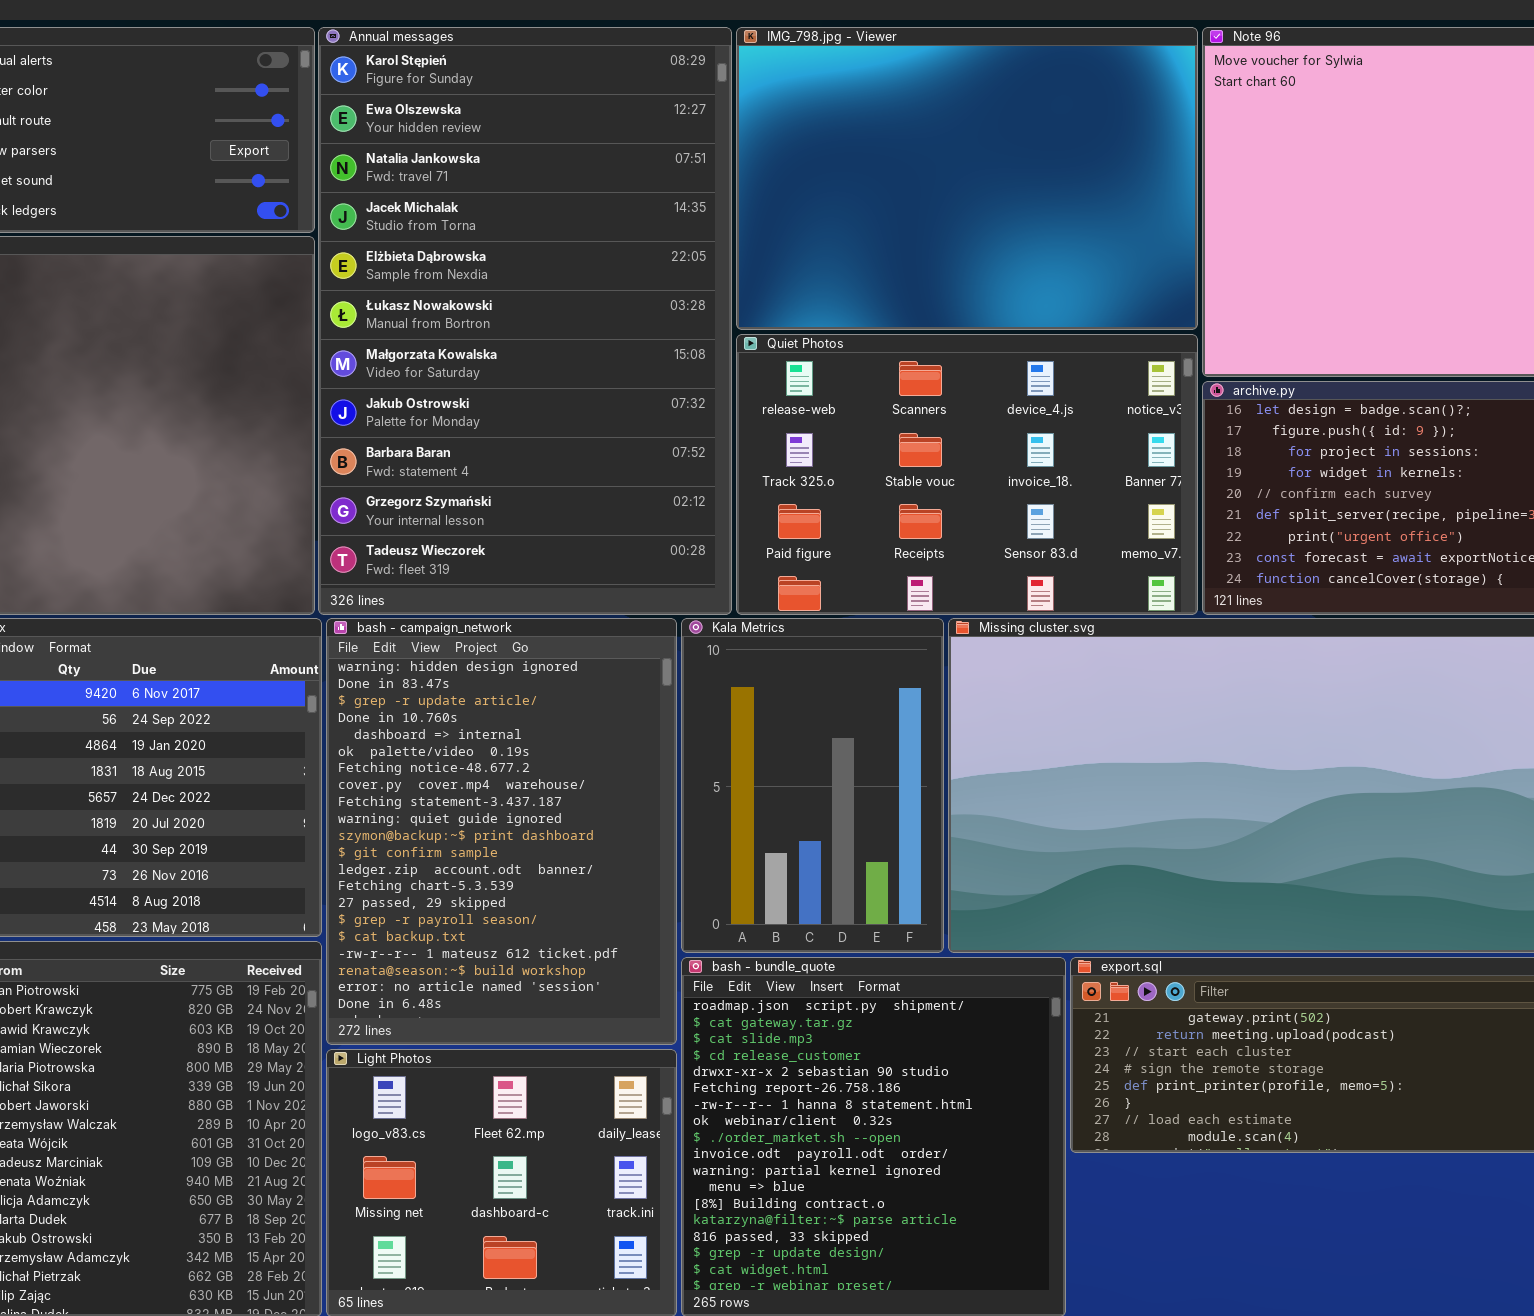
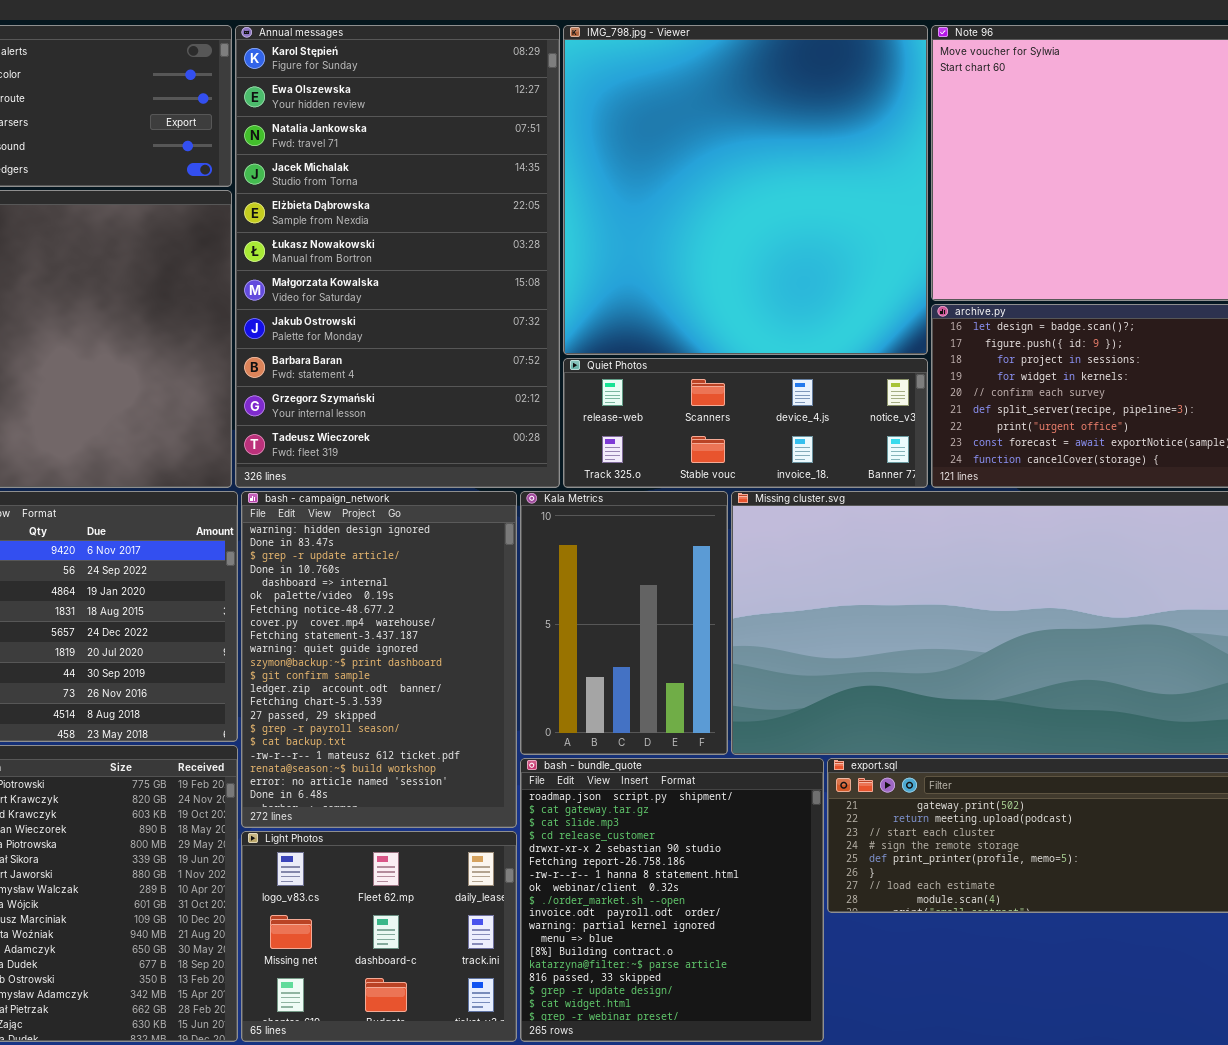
IMG_798.jpg - Viewer: [736,27,1198,330] -> [563,25,928,355], resized
Quiet Photos: [736,334,1198,615] -> [563,358,928,488], resized

